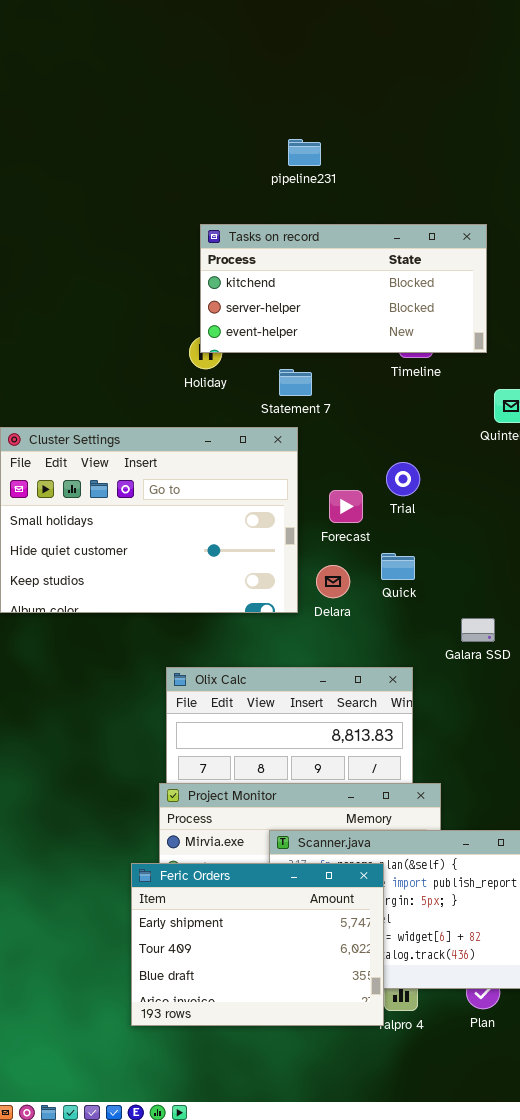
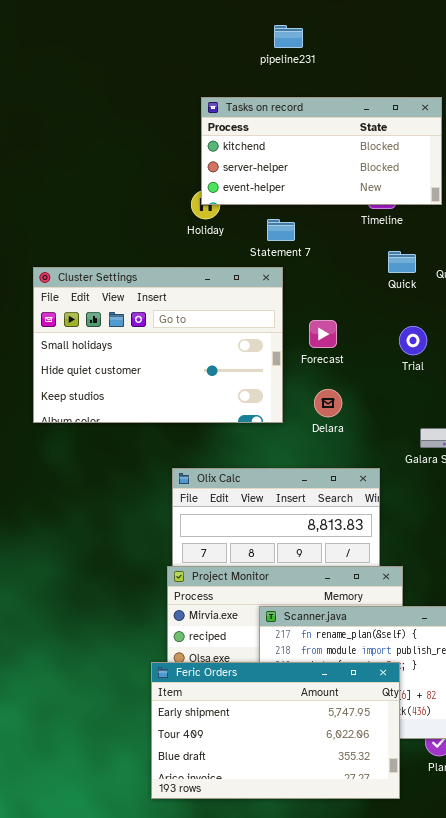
Trial: [386,462,420,496] -> [399,326,427,355], moved
Quick: [381,553,415,580] -> [388,251,416,273], moved
Delara: [316,565,350,598] -> [314,389,342,417], moved
Feric Orders: [131,863,384,1026] -> [151,662,400,799], moved, resized

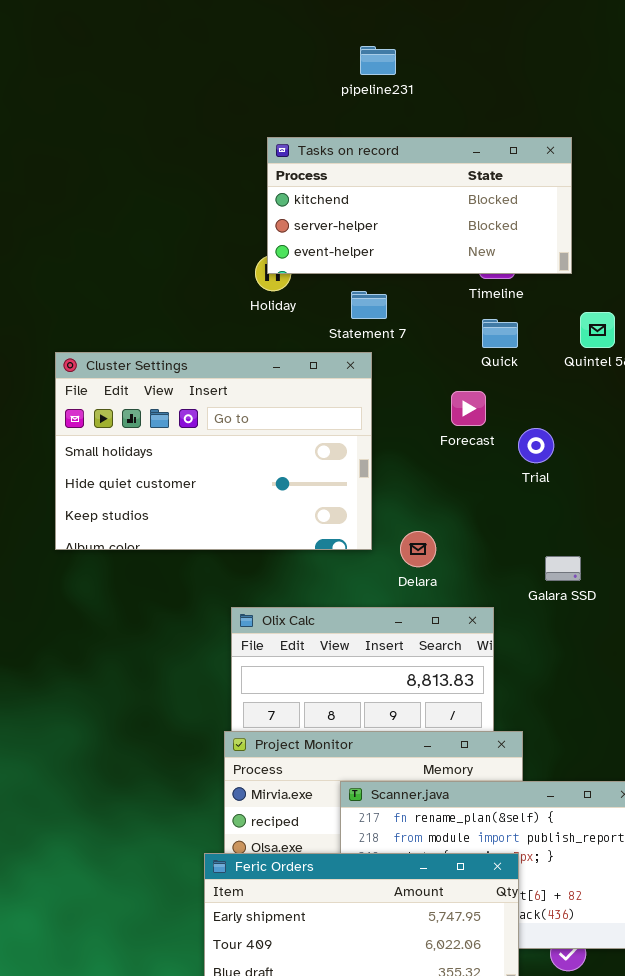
Quick: [388,251,416,273] -> [482,319,518,348], moved
Forecast: [309,320,337,348] -> [451,391,486,426], moved
Delara: [314,389,342,417] -> [400,531,436,567], moved

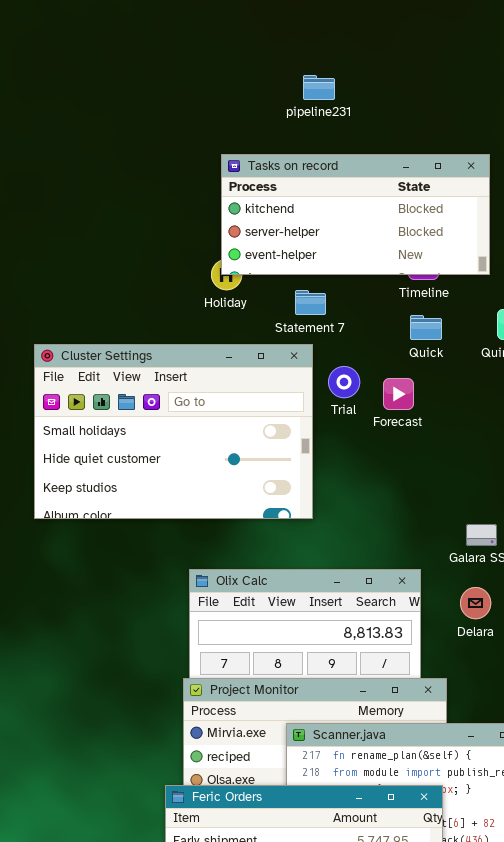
Trial: [518,428,554,463] -> [328,366,360,398], moved
Delara: [400,531,436,567] -> [460,587,491,619], moved

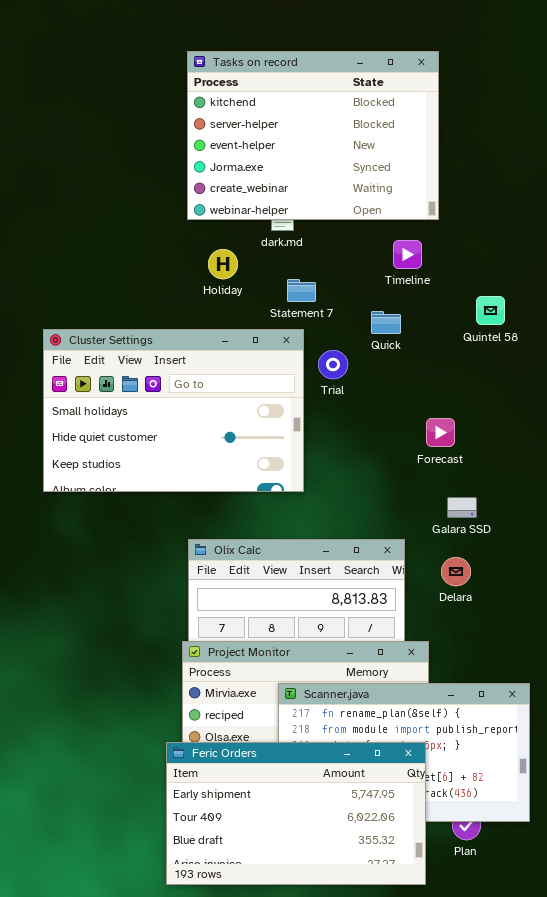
Tasks on record: [221,154,490,275] -> [187,51,439,220], moved, resized
Quick: [410,315,442,340] -> [371,311,401,334], moved
Forecast: [383,378,414,410] -> [426,418,455,447], moved

